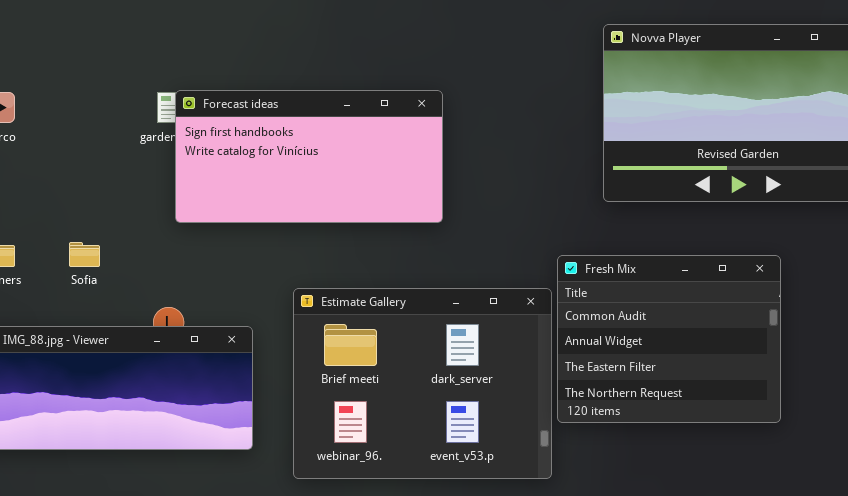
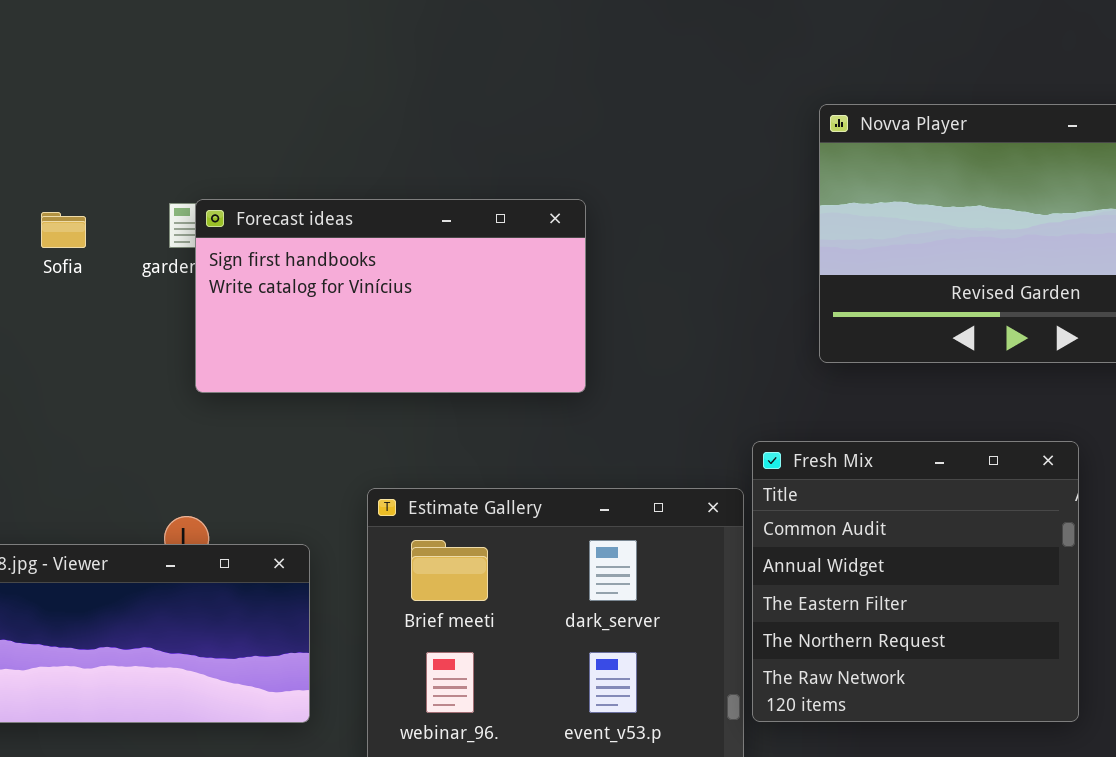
Sofia: [69,242,100,267] -> [41,212,86,248], moved
Fresh Mix: [557,255,781,423] -> [752,441,1079,722], resized

